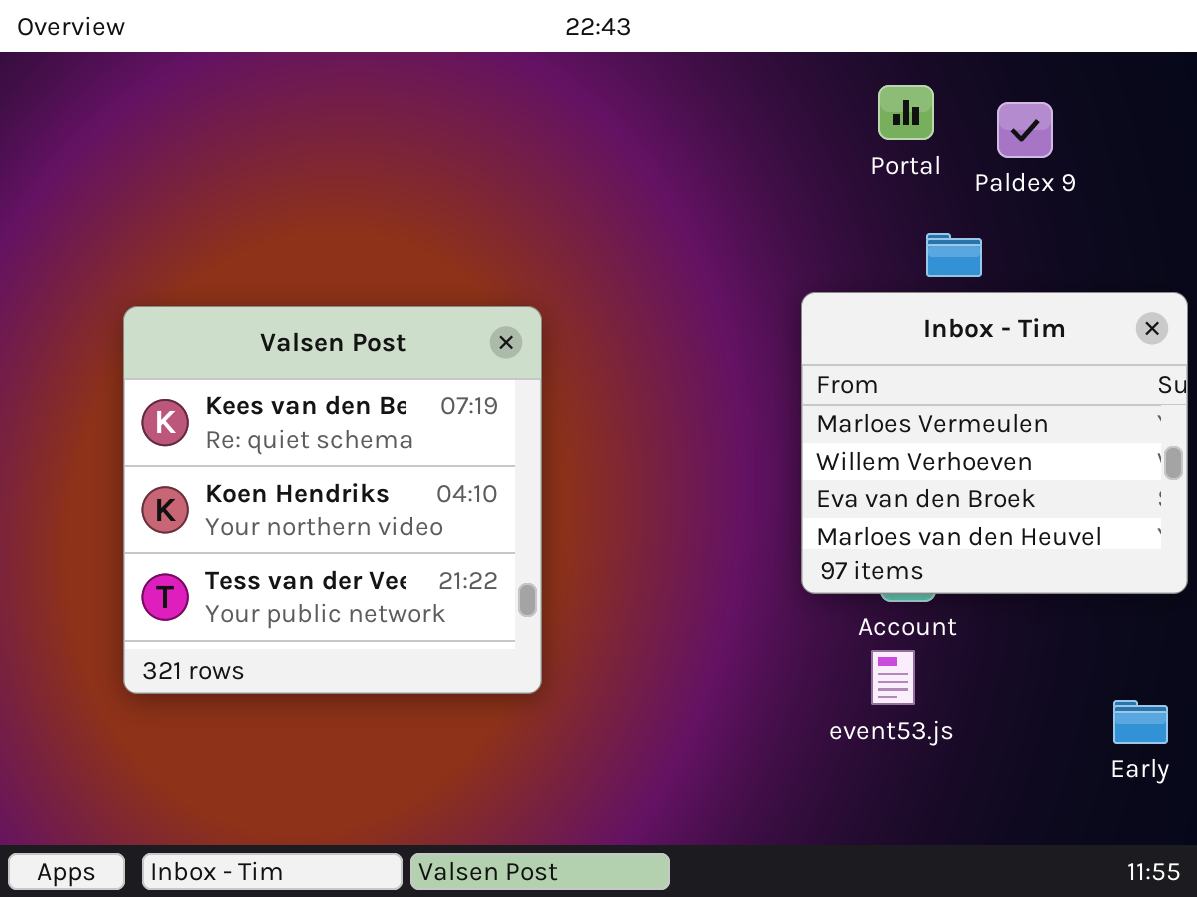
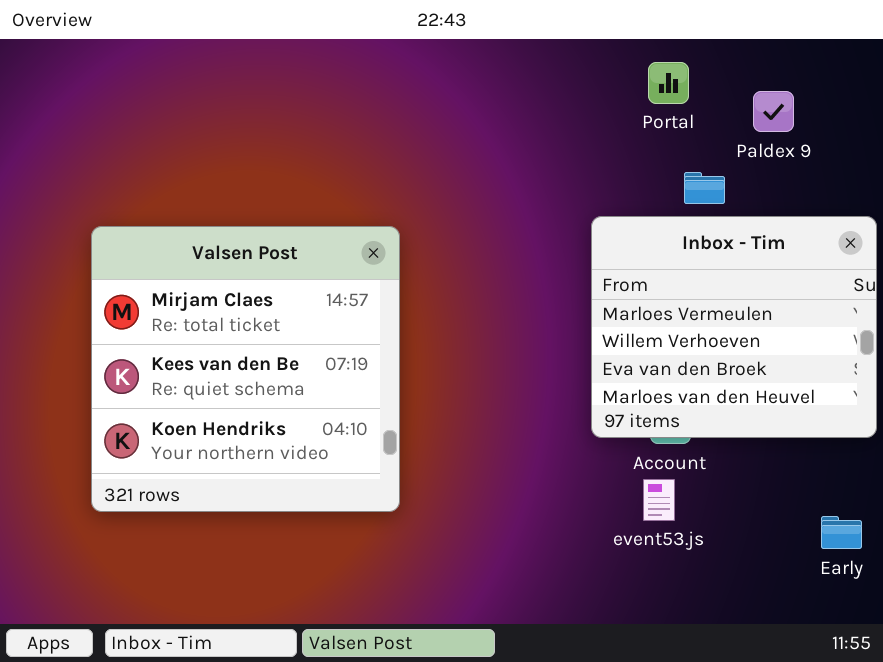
Paldex 9: [997,102,1053,158] -> [753,91,794,132], moved
Valsen Post: [123,306,542,694] -> [91,226,400,512], scrolled up 1 row

